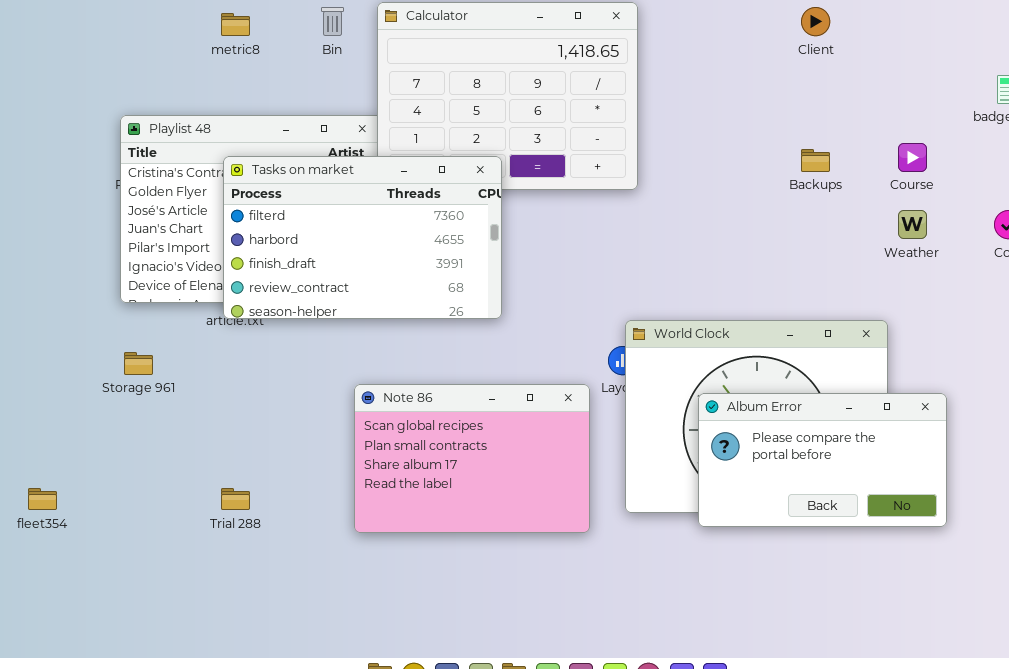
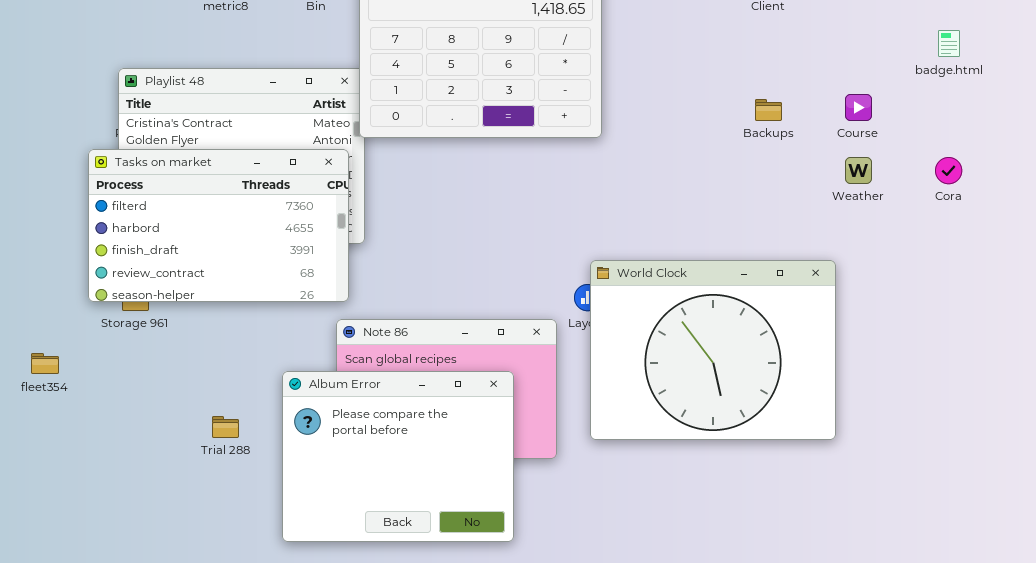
Tasks on market: [223,156,502,319] -> [88,149,349,302], moved
Album Error: [698,393,947,527] -> [282,371,514,542], moved, resized
fleet354: [28,488,57,510] -> [31,353,59,374], moved

